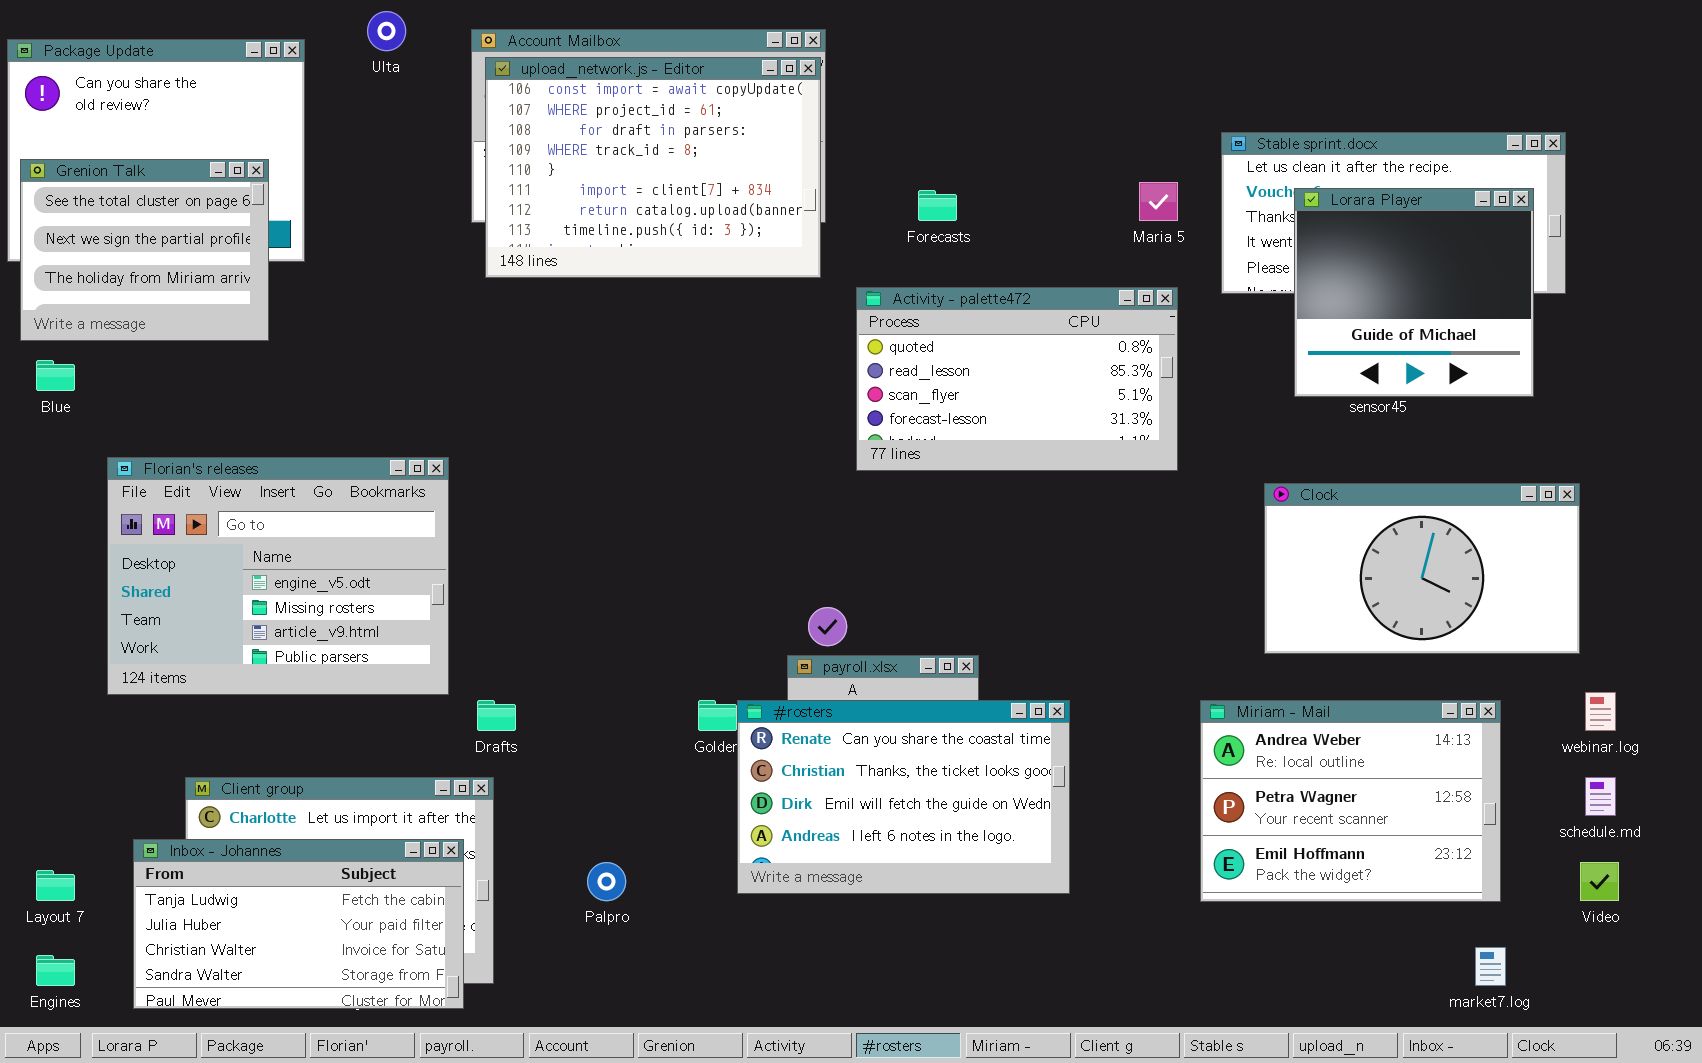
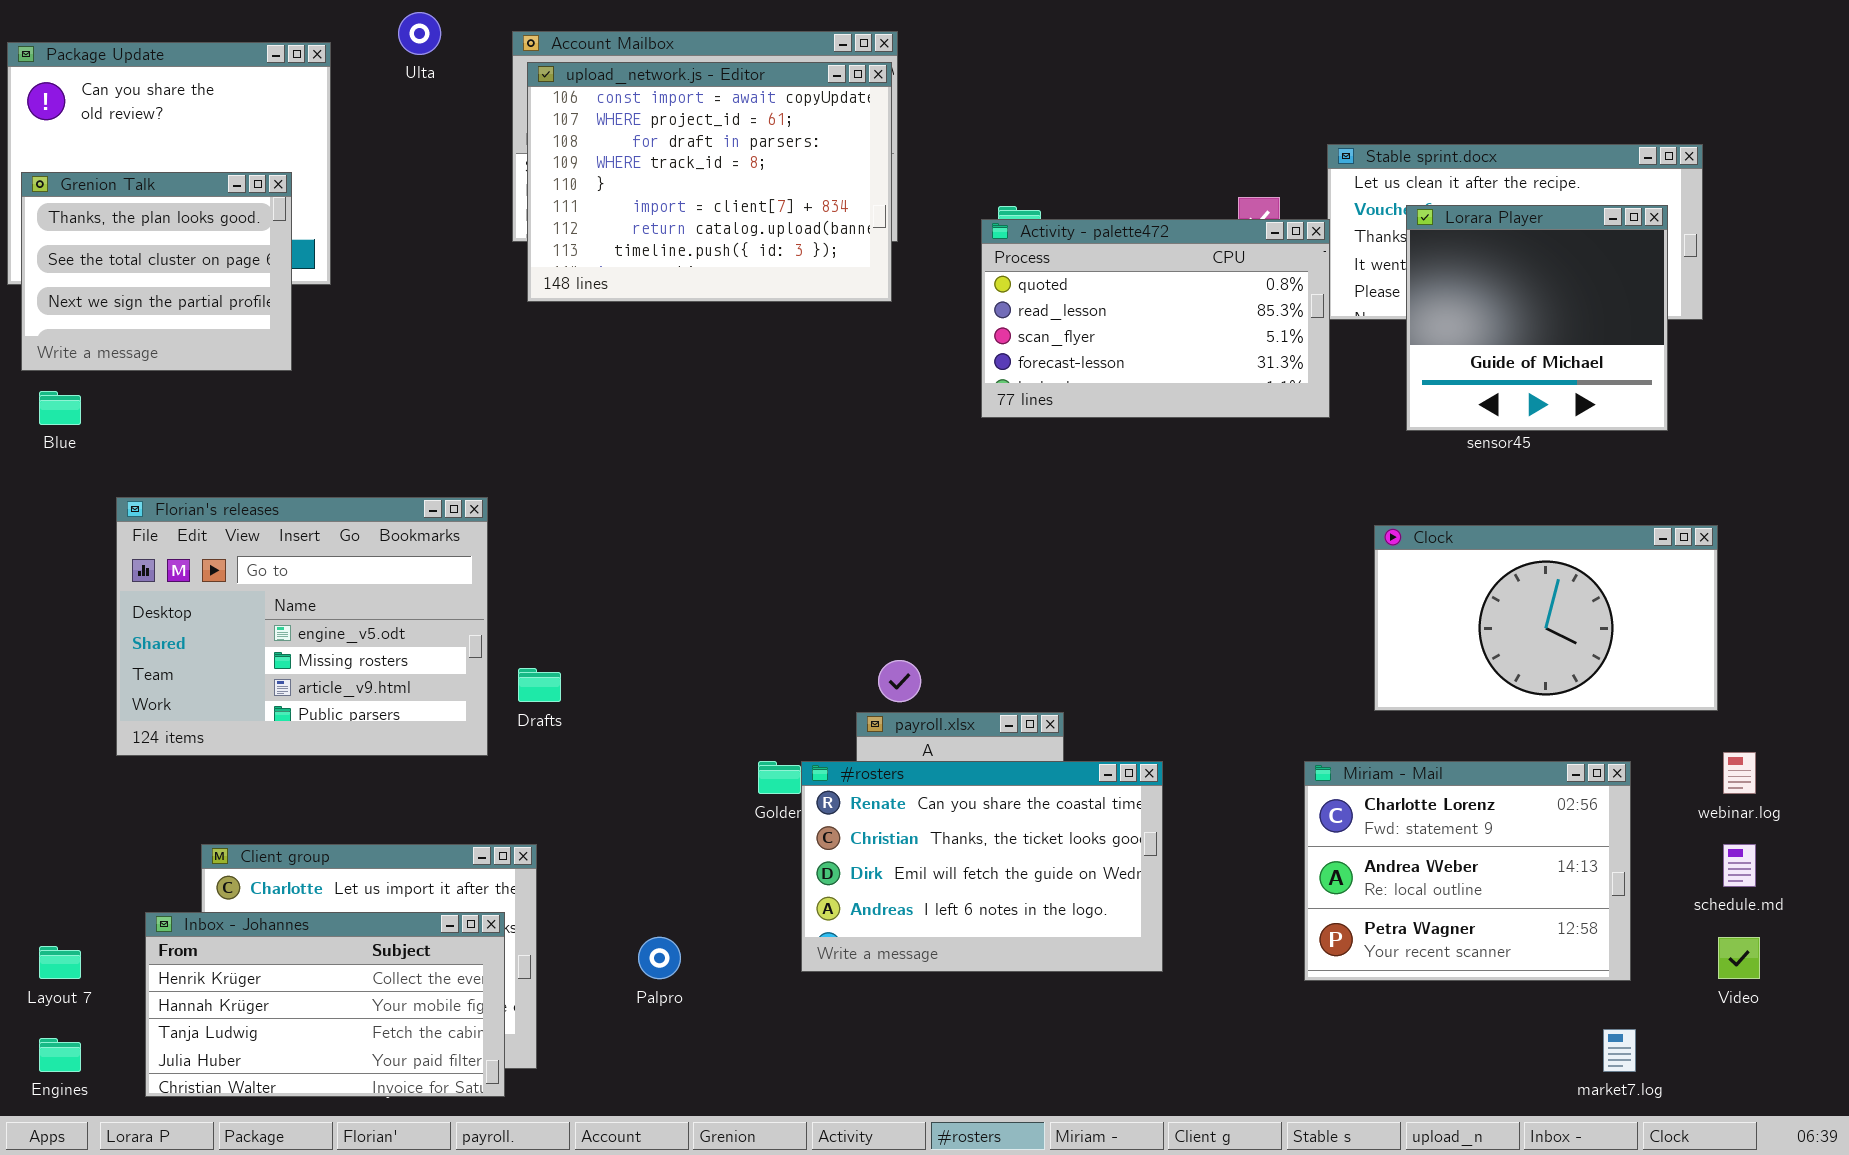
Grenion Talk: [20,159,269,341] -> [21,172,292,371], scrolled up 1 row
Activity - palette472: [856,287,1178,471] -> [981,219,1330,418], moved
Drafts: [477,700,516,731] -> [518,668,561,702], moved
Miriam - Mail: [1200,700,1501,902] -> [1304,761,1631,981], scrolled up 1 row
Inbox - Johannes: [133,839,464,1009] -> [145,912,505,1097], scrolled up 2 rows

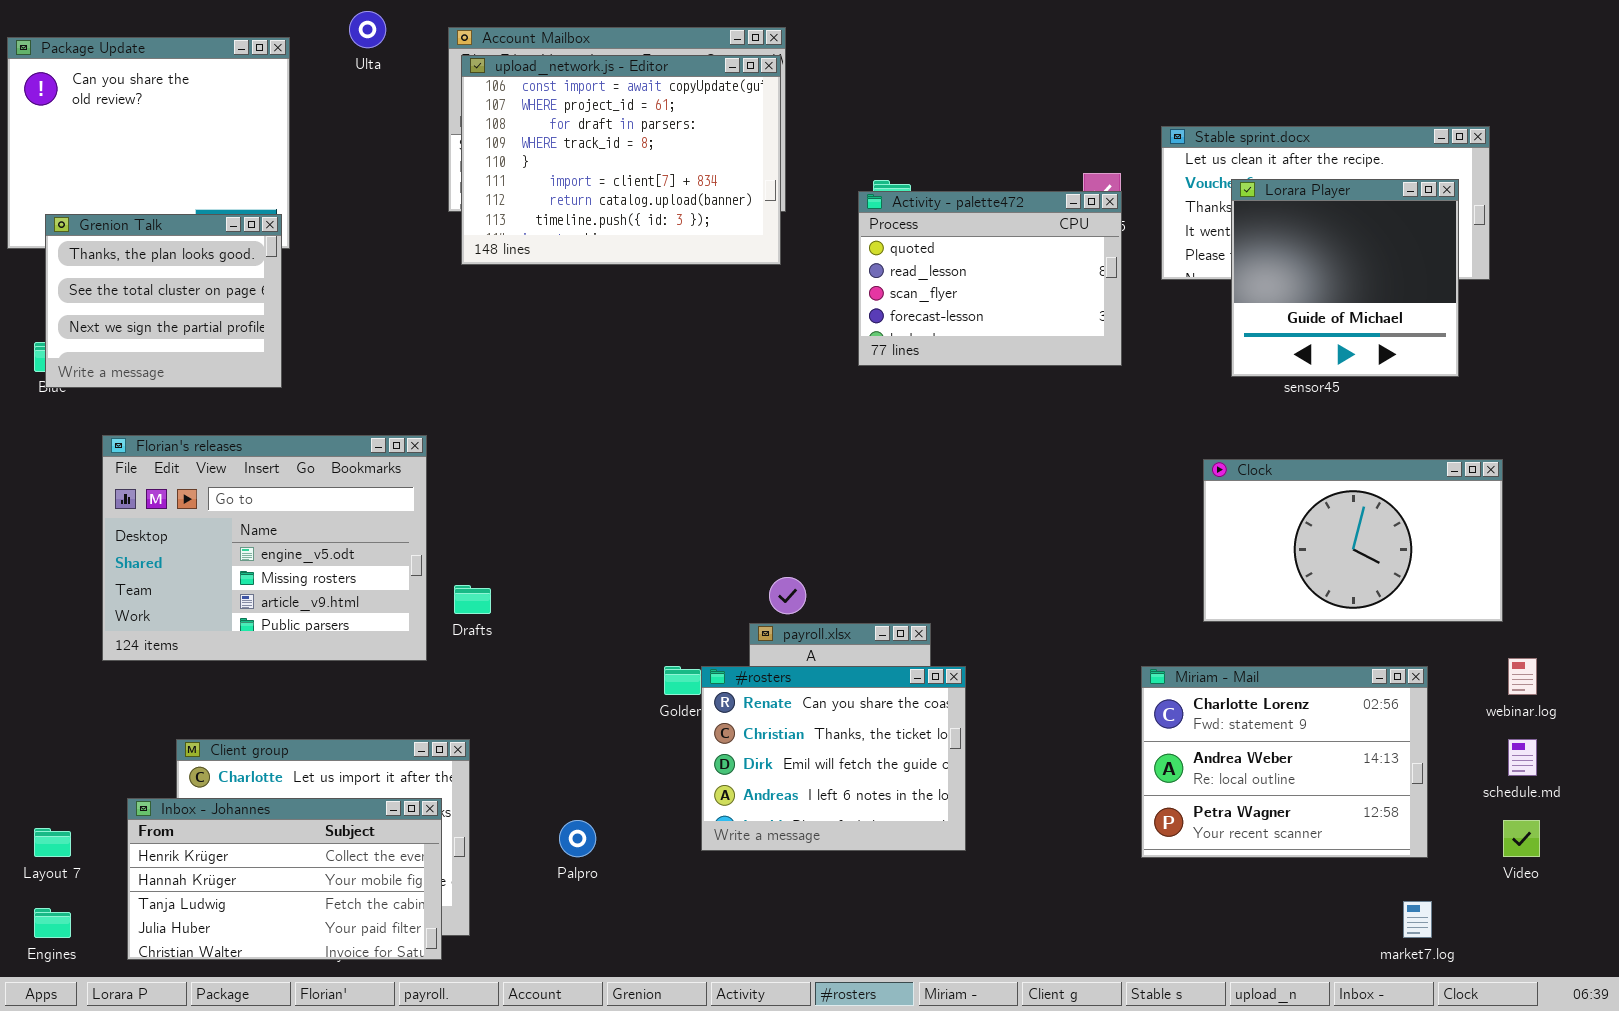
Grenion Talk: [21,172,292,371] -> [45,214,282,388], moved
Activity - palette472: [981,219,1330,418] -> [858,191,1122,366], resized
#rosters: [801,761,1163,972] -> [701,666,966,851], resized

